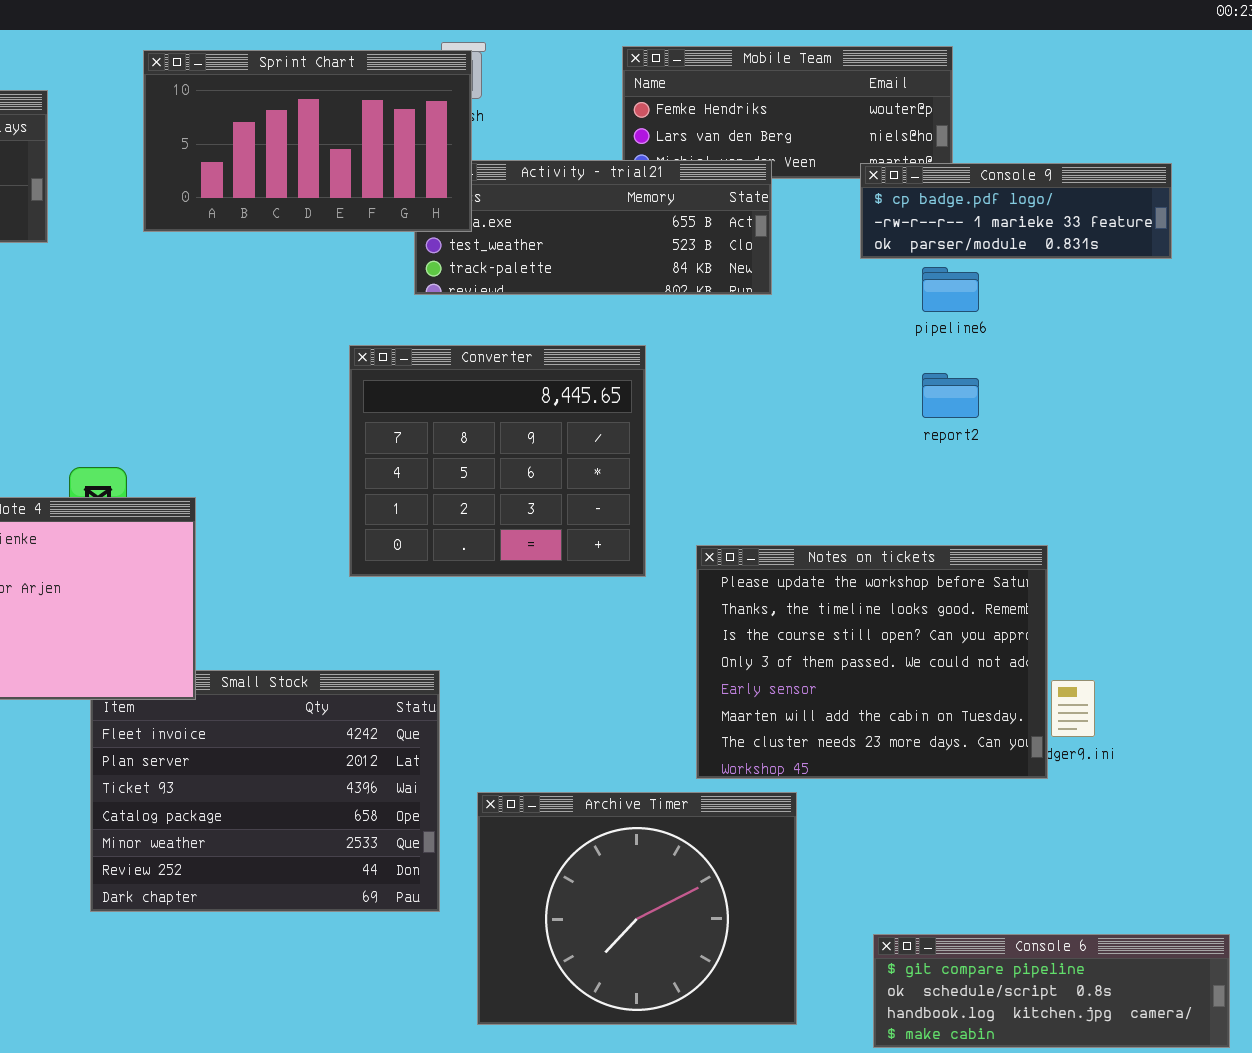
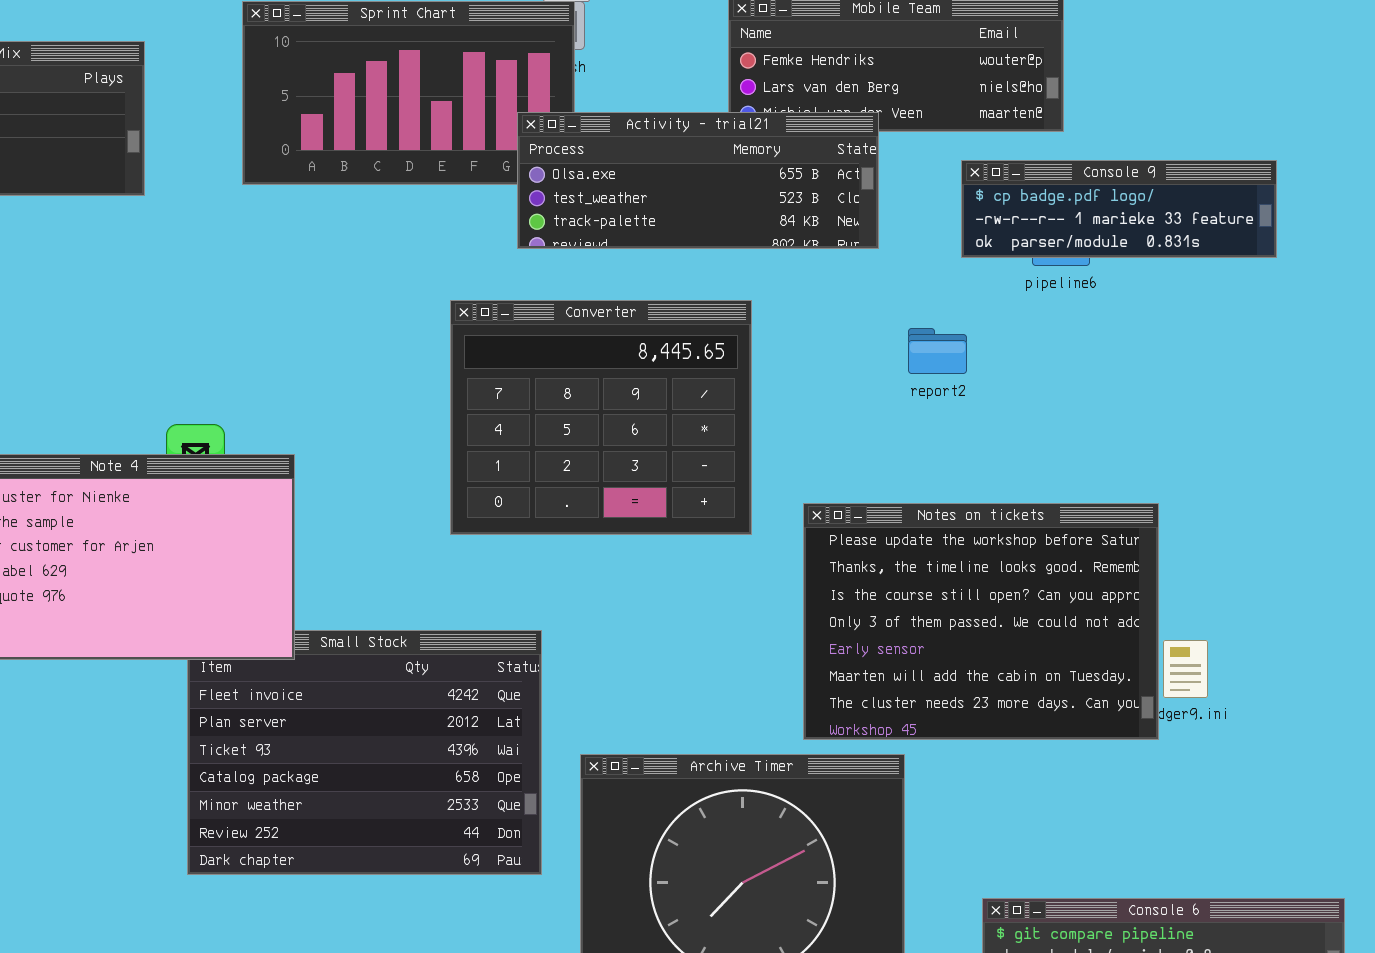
Activity - trial21: [414,160,772,295] -> [517,112,879,249], raised
Console 9: [860,163,1172,259] -> [961,160,1277,258], moved
report2: [922,373,979,418] -> [908,328,967,374], moved

